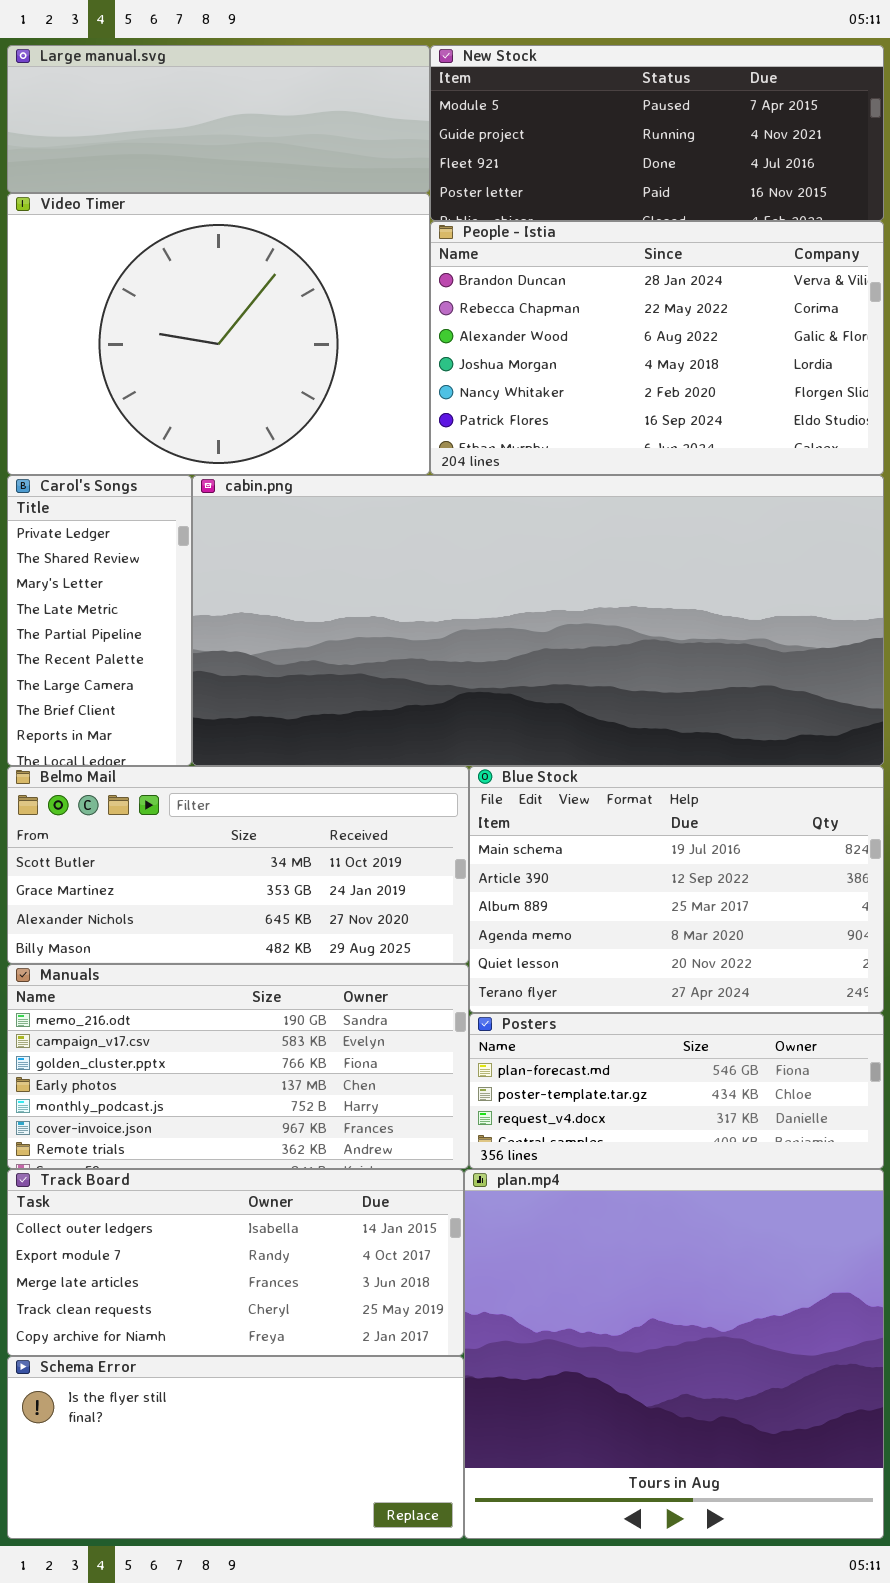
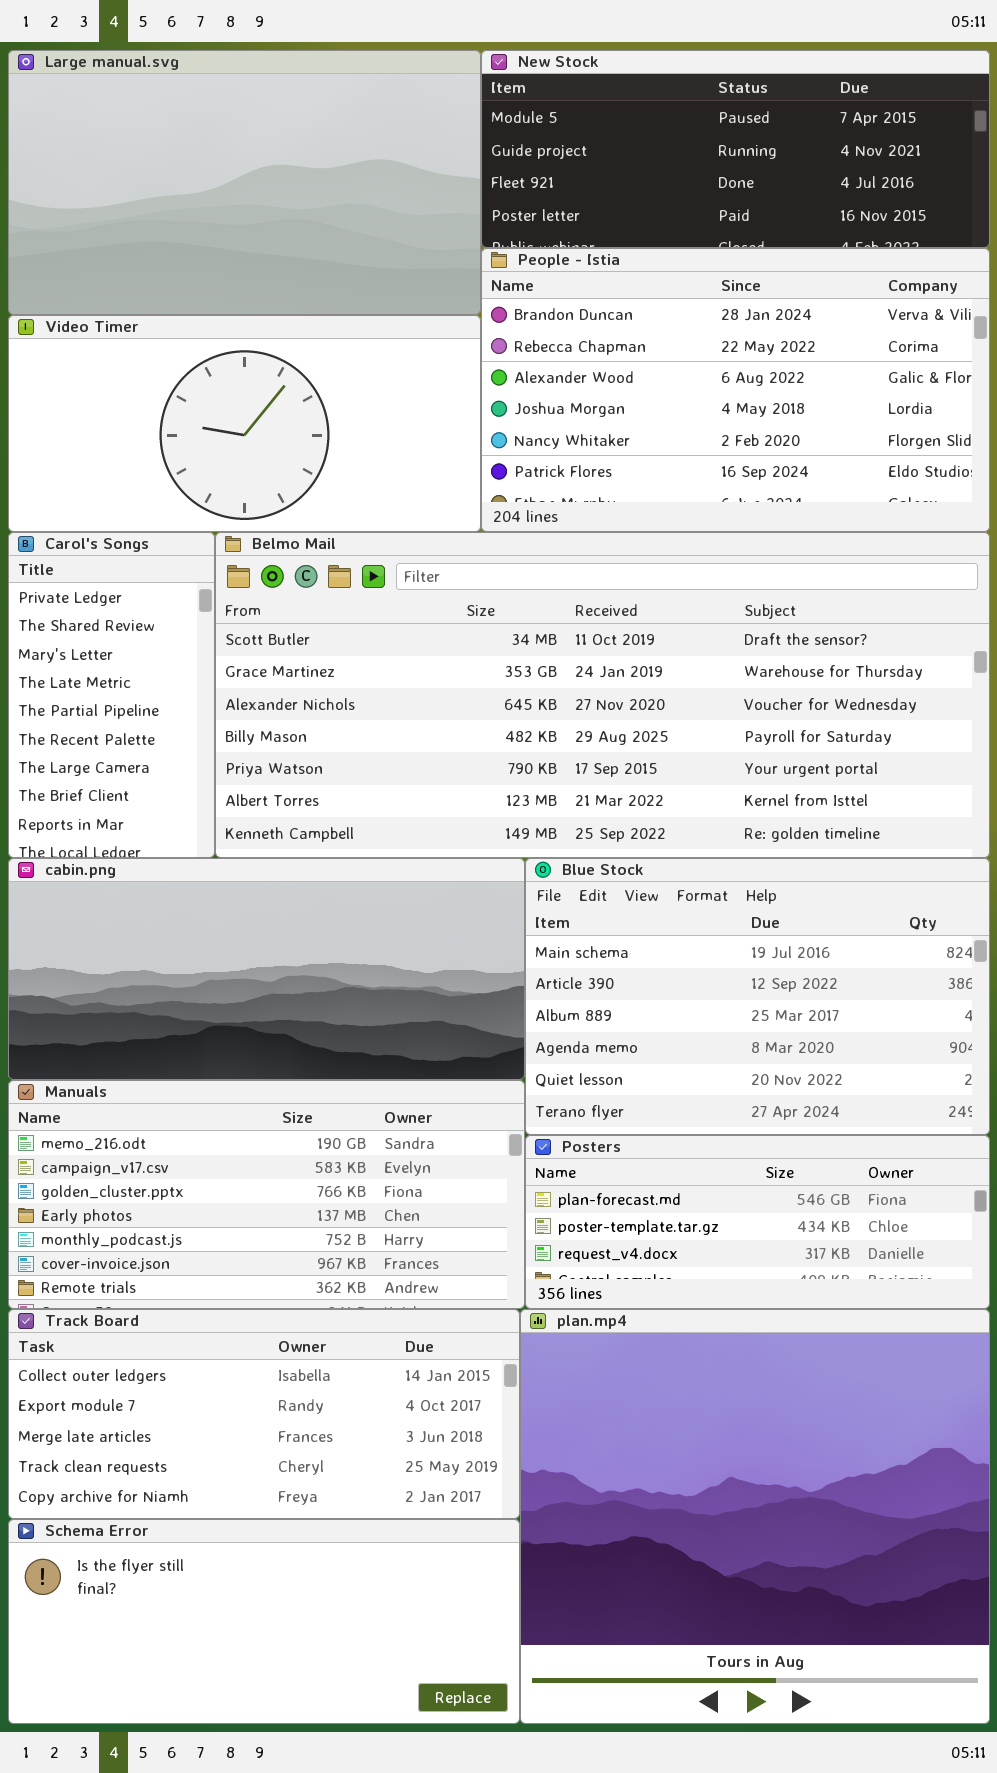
Large manual.svg: [7,45,430,193] -> [8,50,481,315], resized
Video Timer: [7,193,430,475] -> [8,315,481,532], resized
cabin.png: [192,475,884,766] -> [8,858,525,1080], moved, resized
Belmo Mail: [7,766,469,964] -> [215,532,990,858], moved, resized

